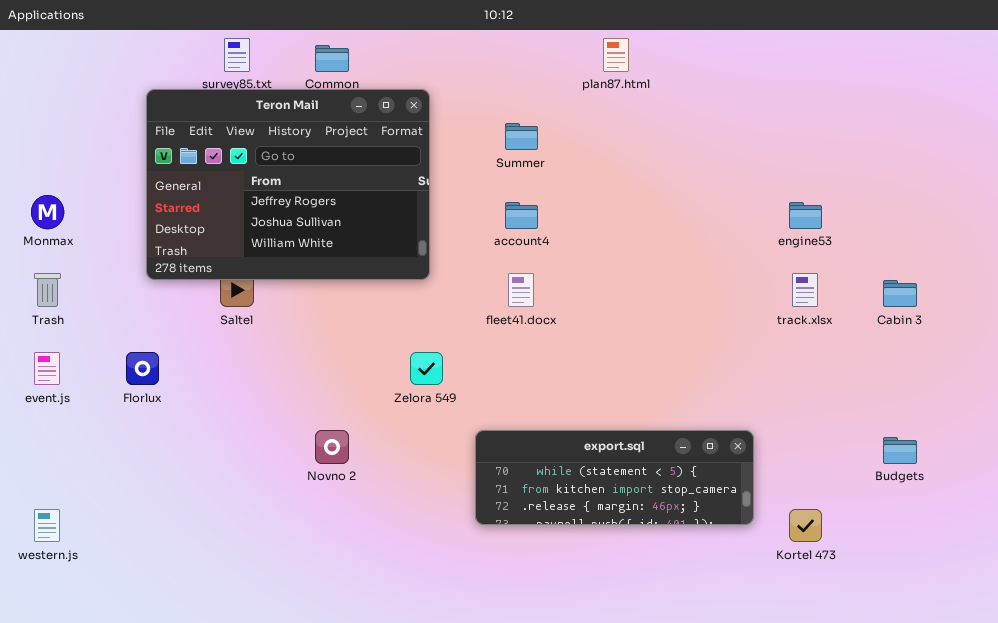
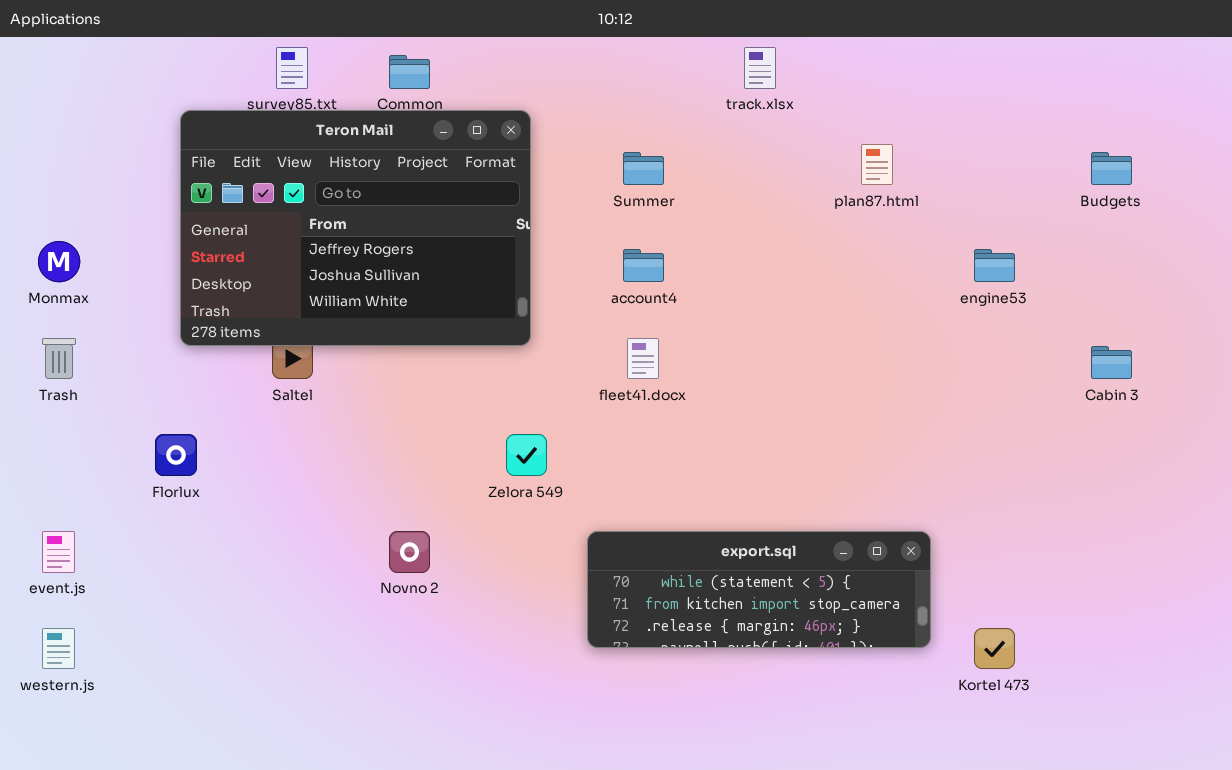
plan87.html: [603,38,629,72] -> [861,144,893,185], moved
track.xlsx: [792,273,818,307] -> [744,47,776,89], moved
event.js: [34,352,60,385] -> [42,531,75,573], moved
Budgets: [883,437,917,464] -> [1091,152,1132,185], moved

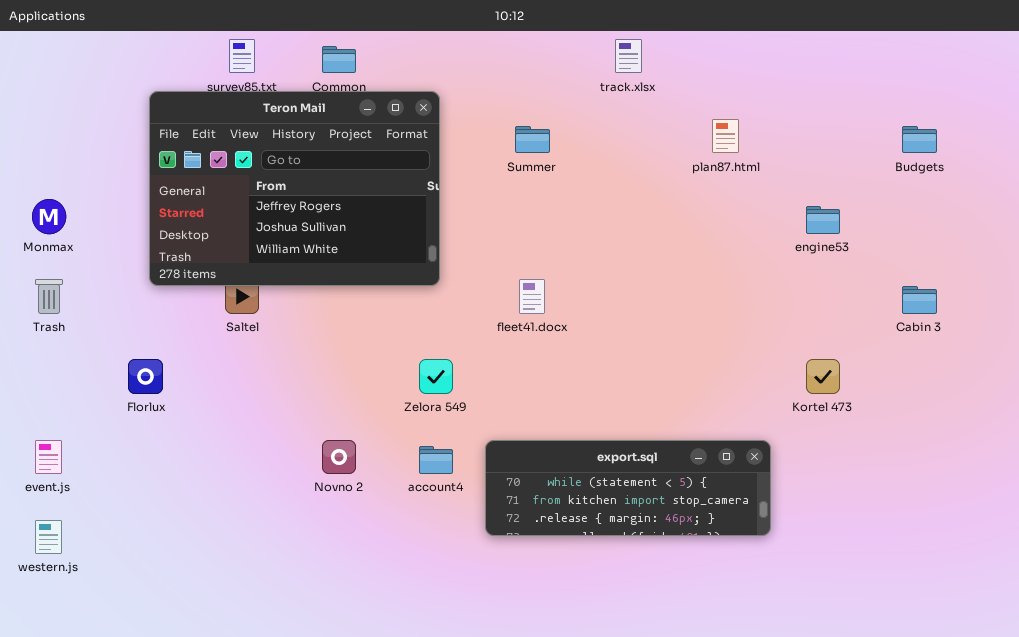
account4: [623,249,664,282] -> [419,446,453,474], moved
Kortel 473: [974,628,1015,669] -> [806,359,840,394], moved

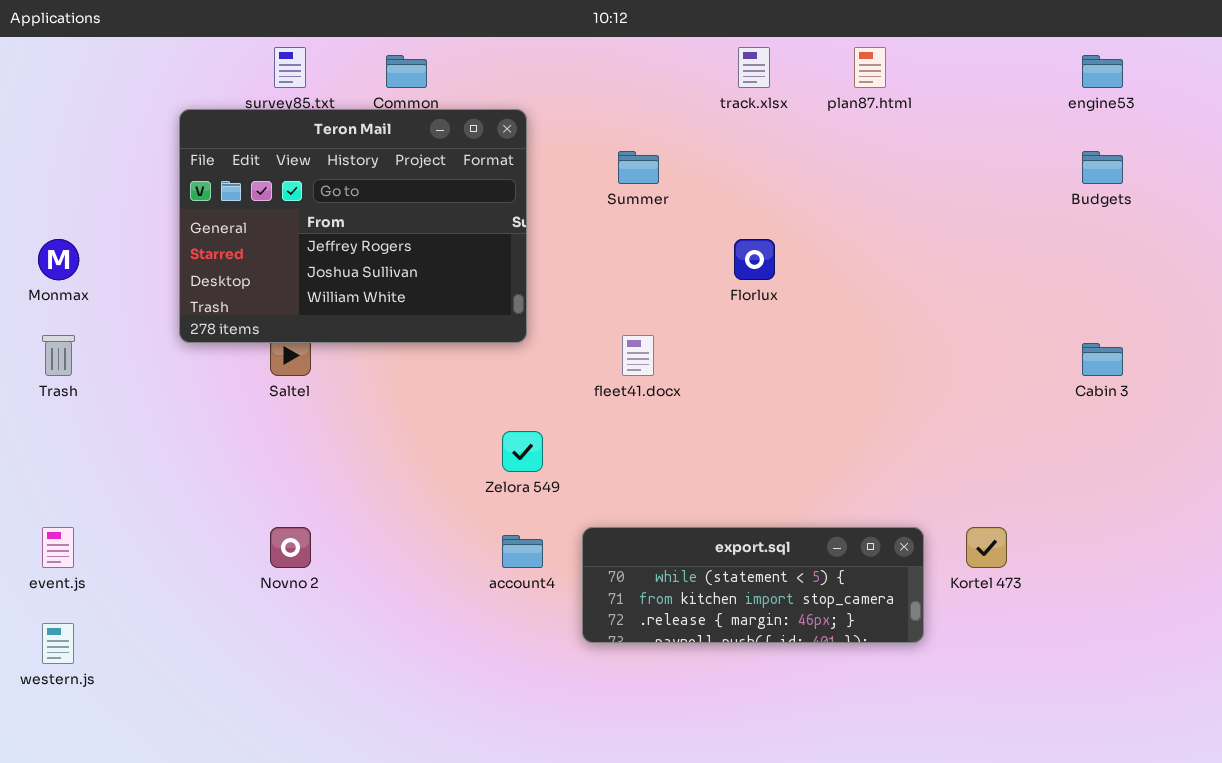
plan87.html: [712,119,739,153] -> [854,47,886,88], moved
engine53: [806,206,840,234] -> [1082,55,1123,88], moved
Florlux: [128,359,163,394] -> [734,239,775,280], moved
Kortel 473: [806,359,840,394] -> [966,527,1007,568], moved
Novno 2: [322,440,356,474] -> [270,527,311,568], moved

